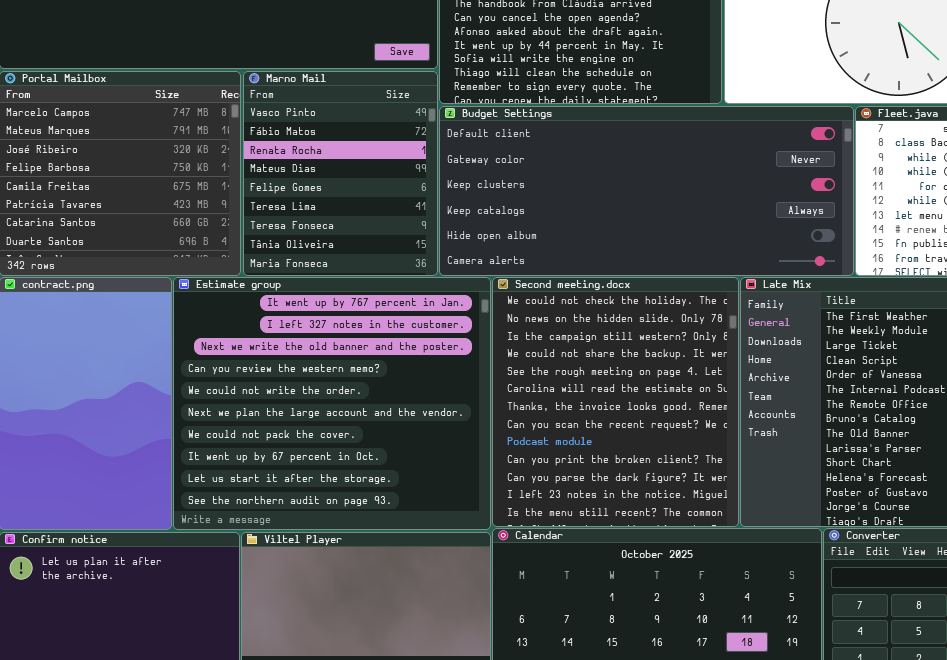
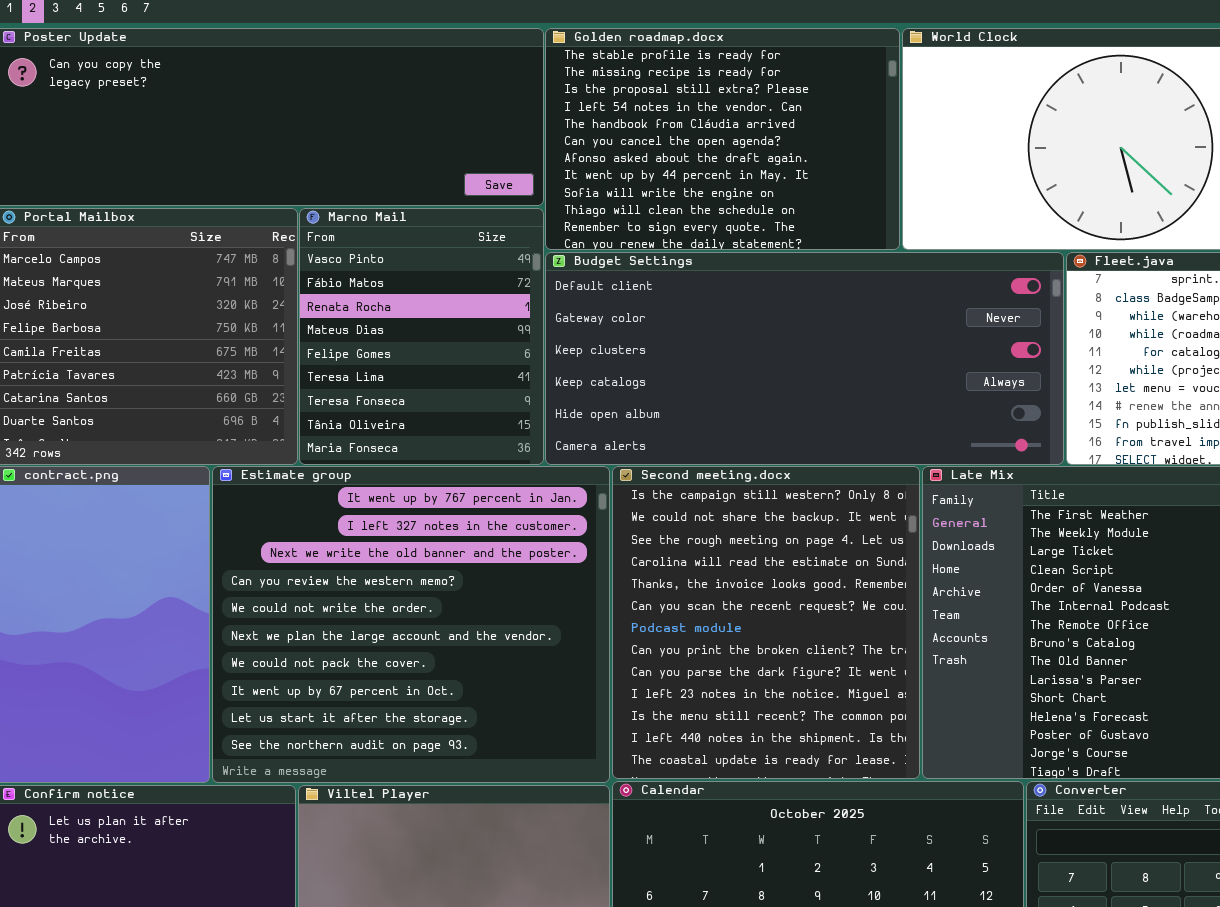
Second meeting.docx: [492,277,739,527] -> [612,466,920,779], scrolled down 2 rows

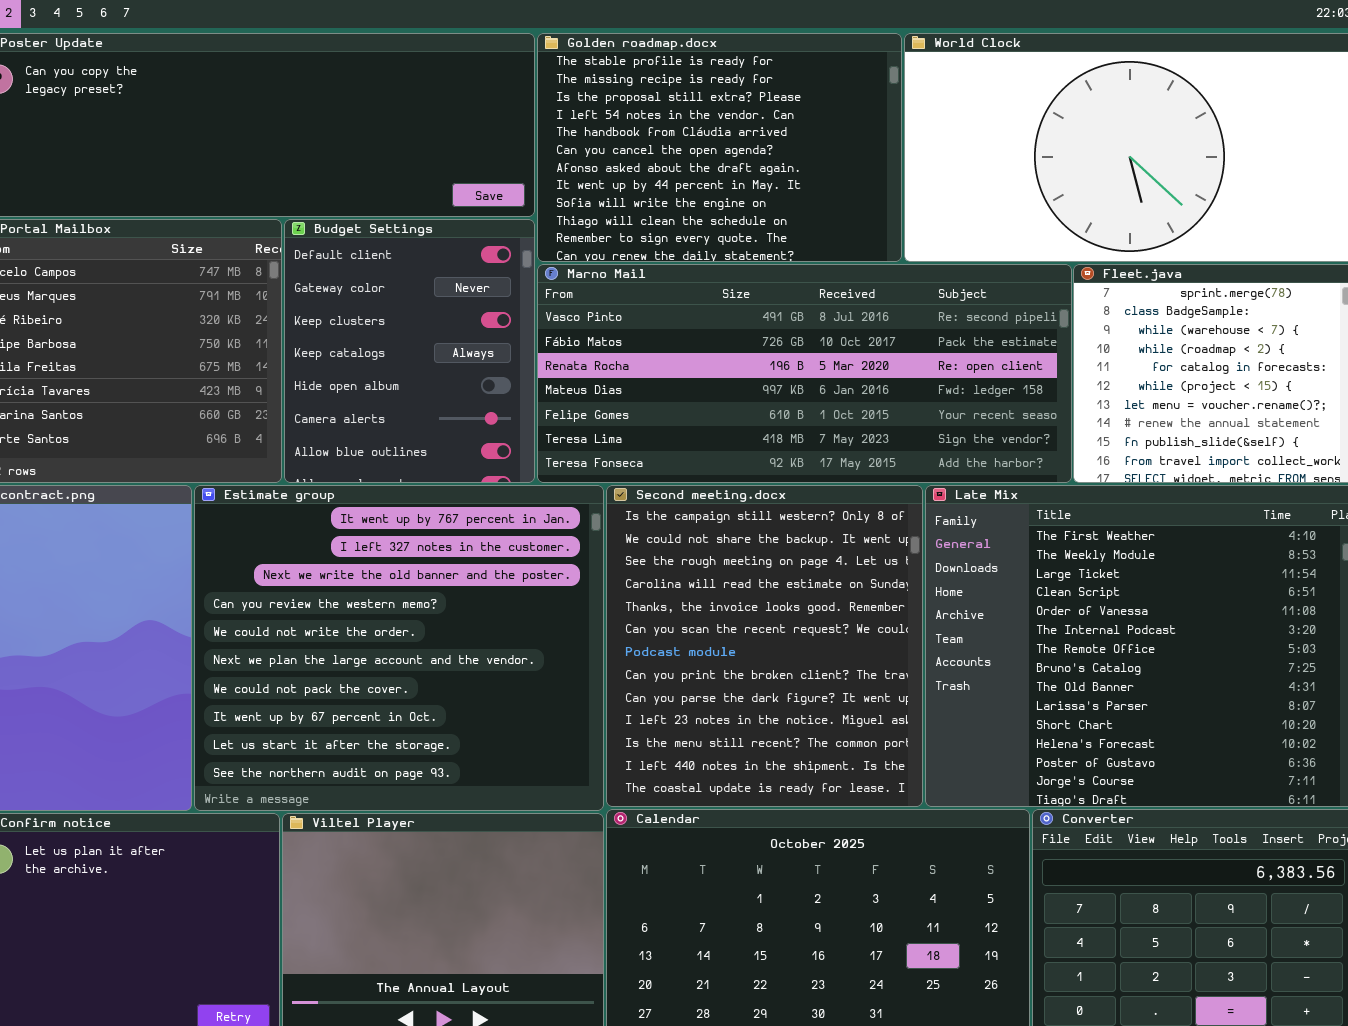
Marno Mail: [299,208,544,465] -> [537,264,1072,483], moved, resized
Budget Settings: [545,252,1064,465] -> [284,219,535,483], moved, resized

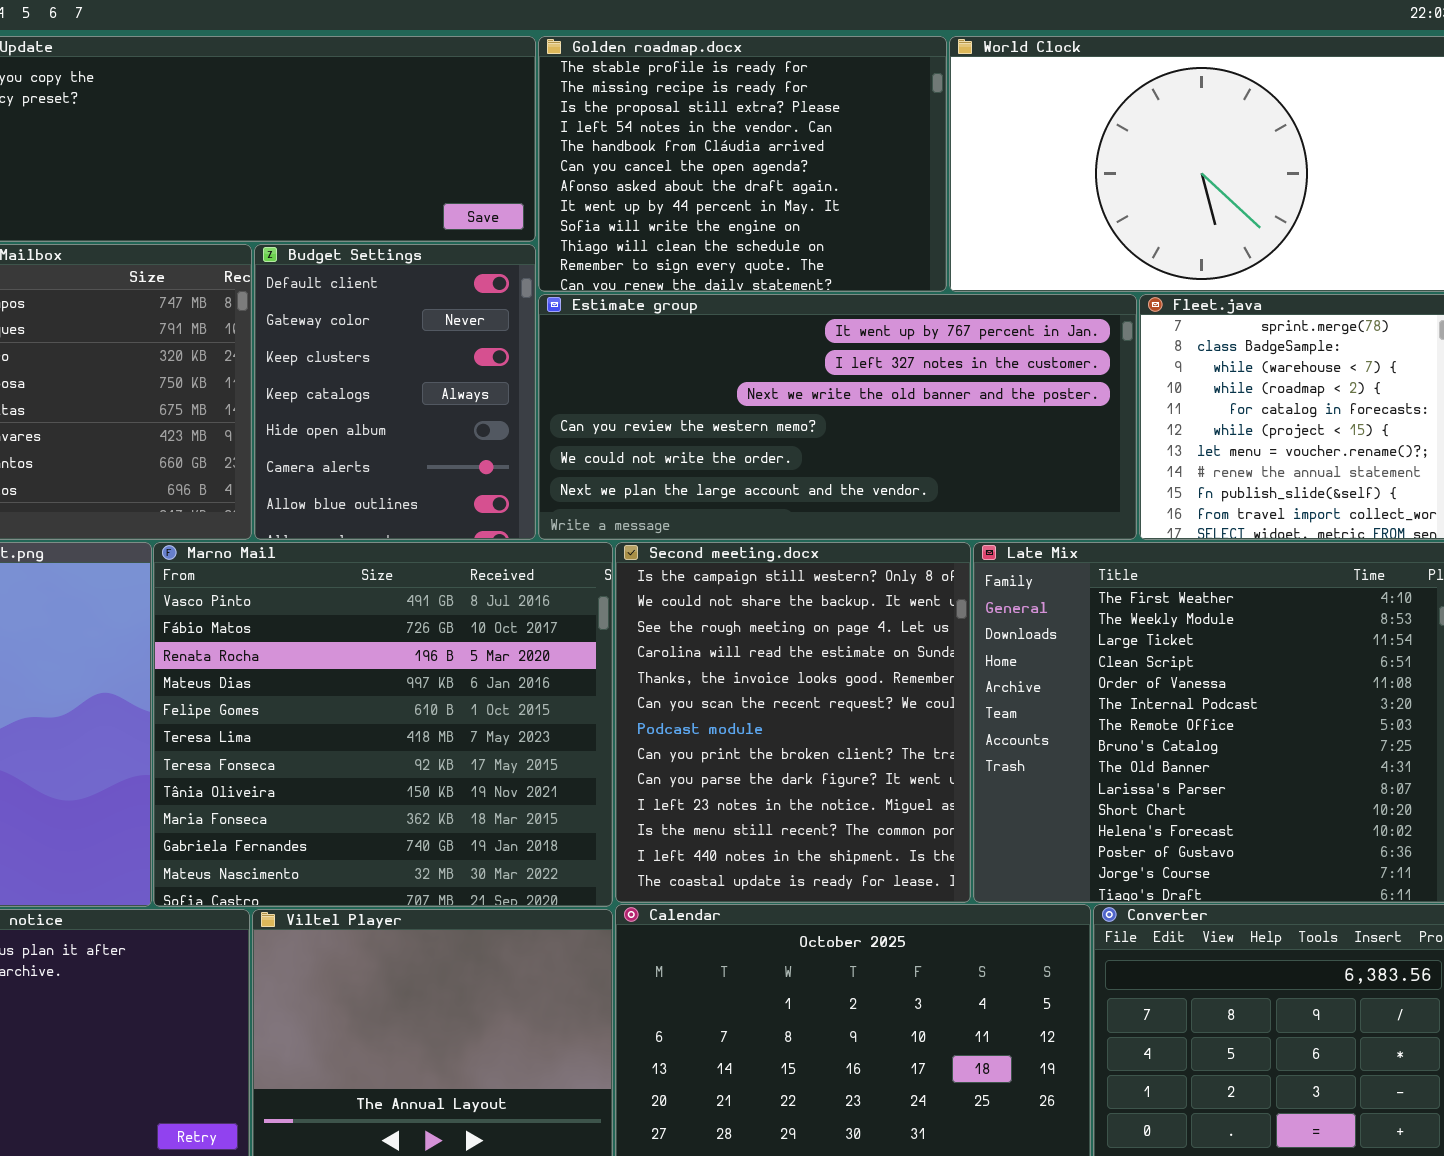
Marno Mail: [537,264,1072,483] -> [153,542,613,907], moved, resized
Estimate group: [194,485,604,811] -> [538,294,1137,540], moved, resized

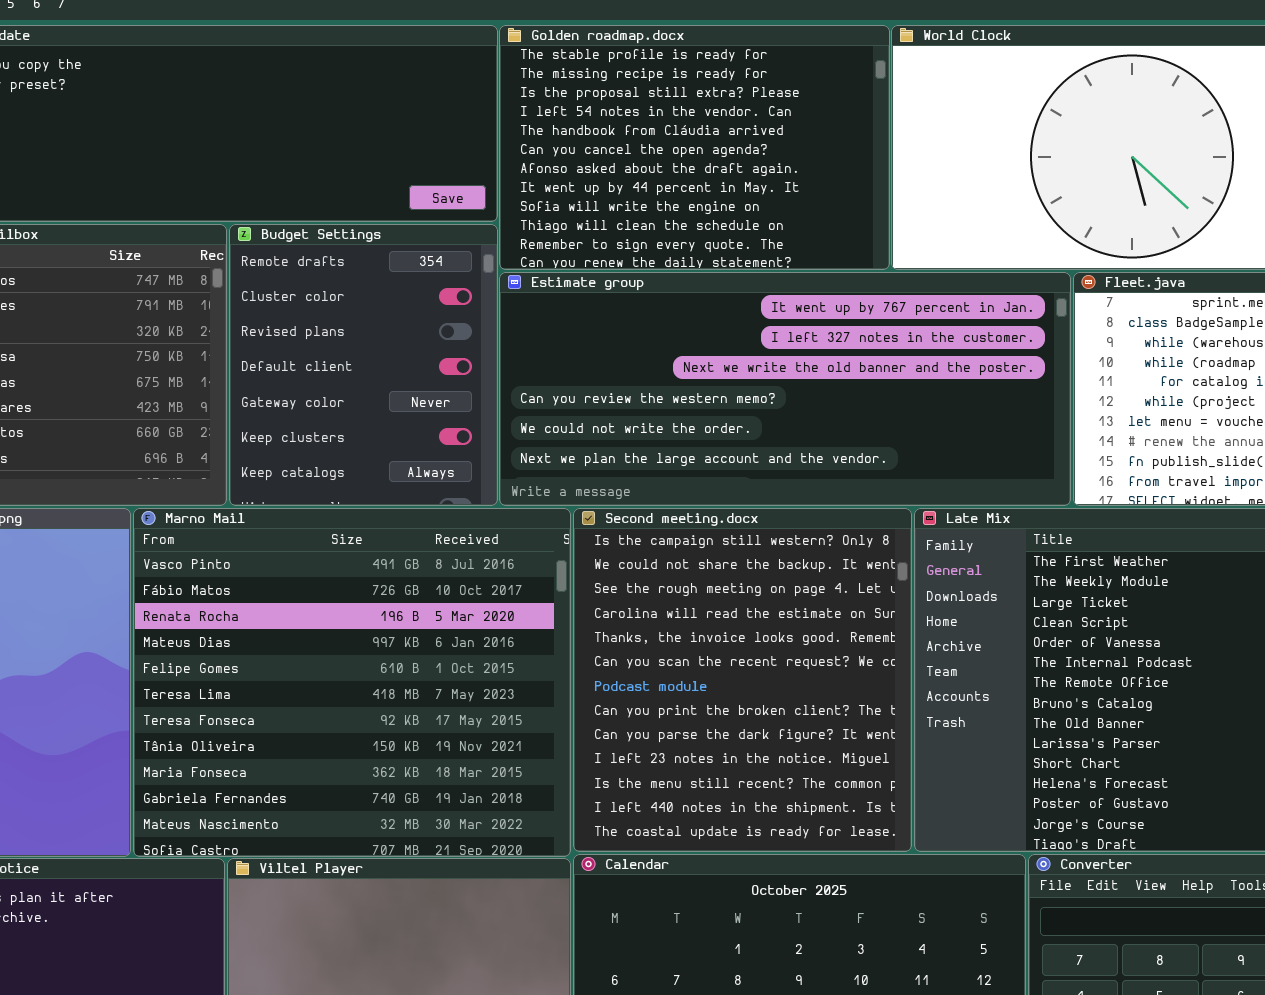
Budget Settings: [254,244,536,540] -> [229,224,498,506], scrolled up 3 rows

